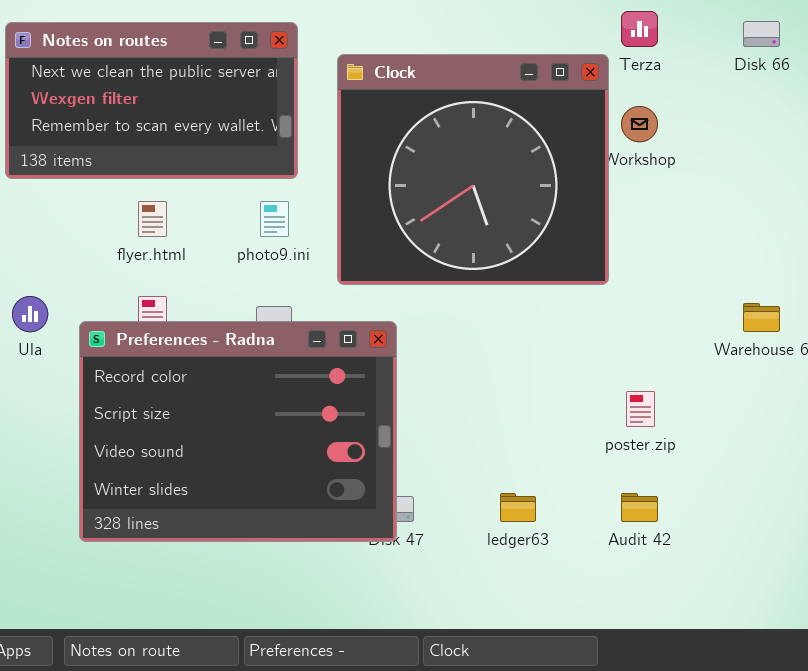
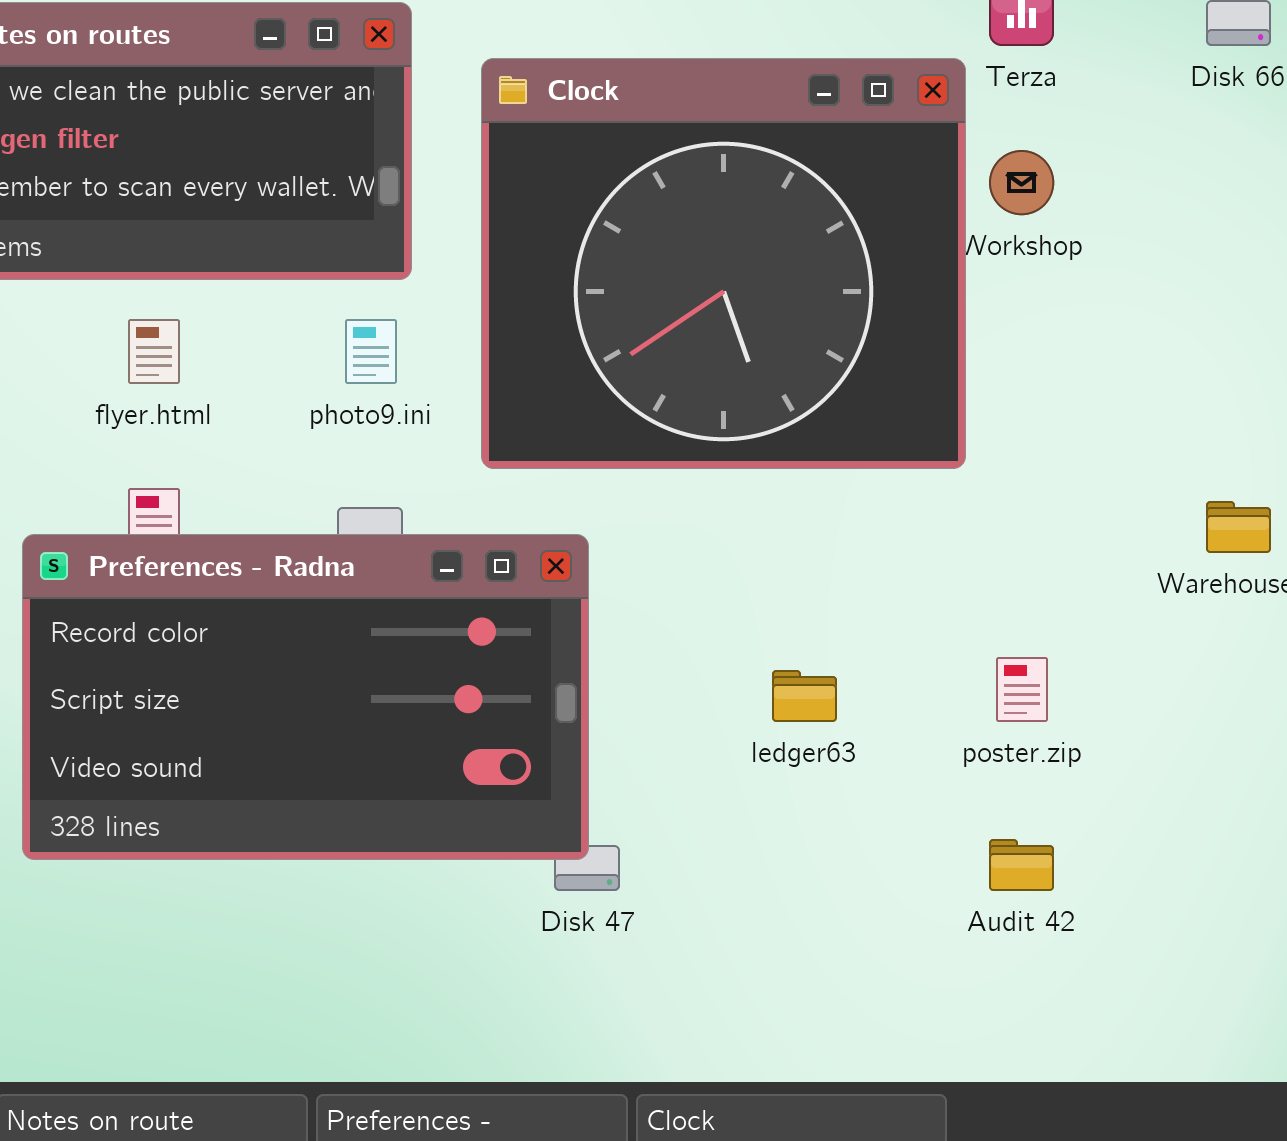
Preferences - Radna: [79,321,397,542] -> [22,534,589,860], resized
ledger63: [500,493,536,522] -> [772,670,837,722], moved

